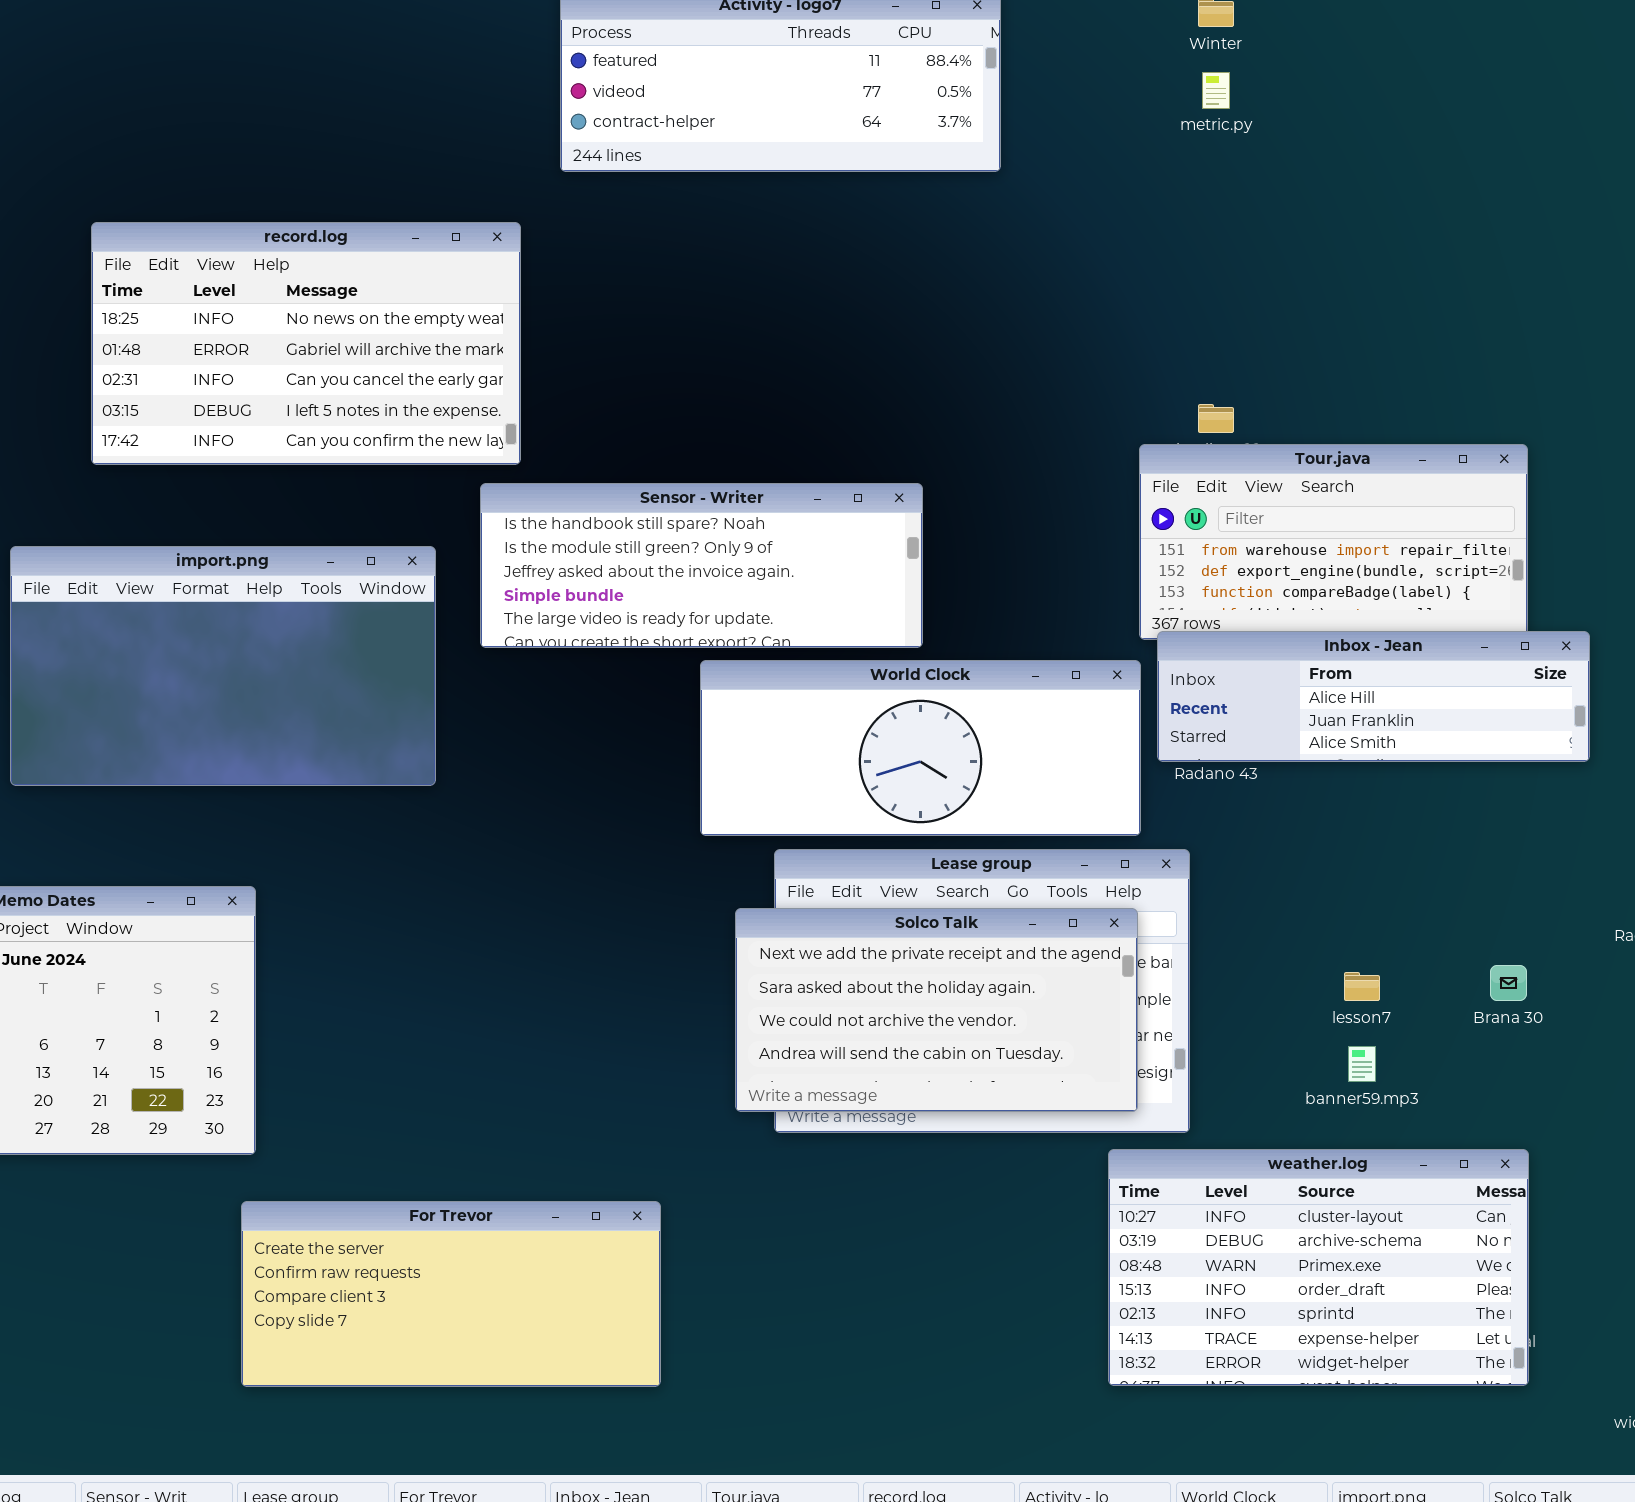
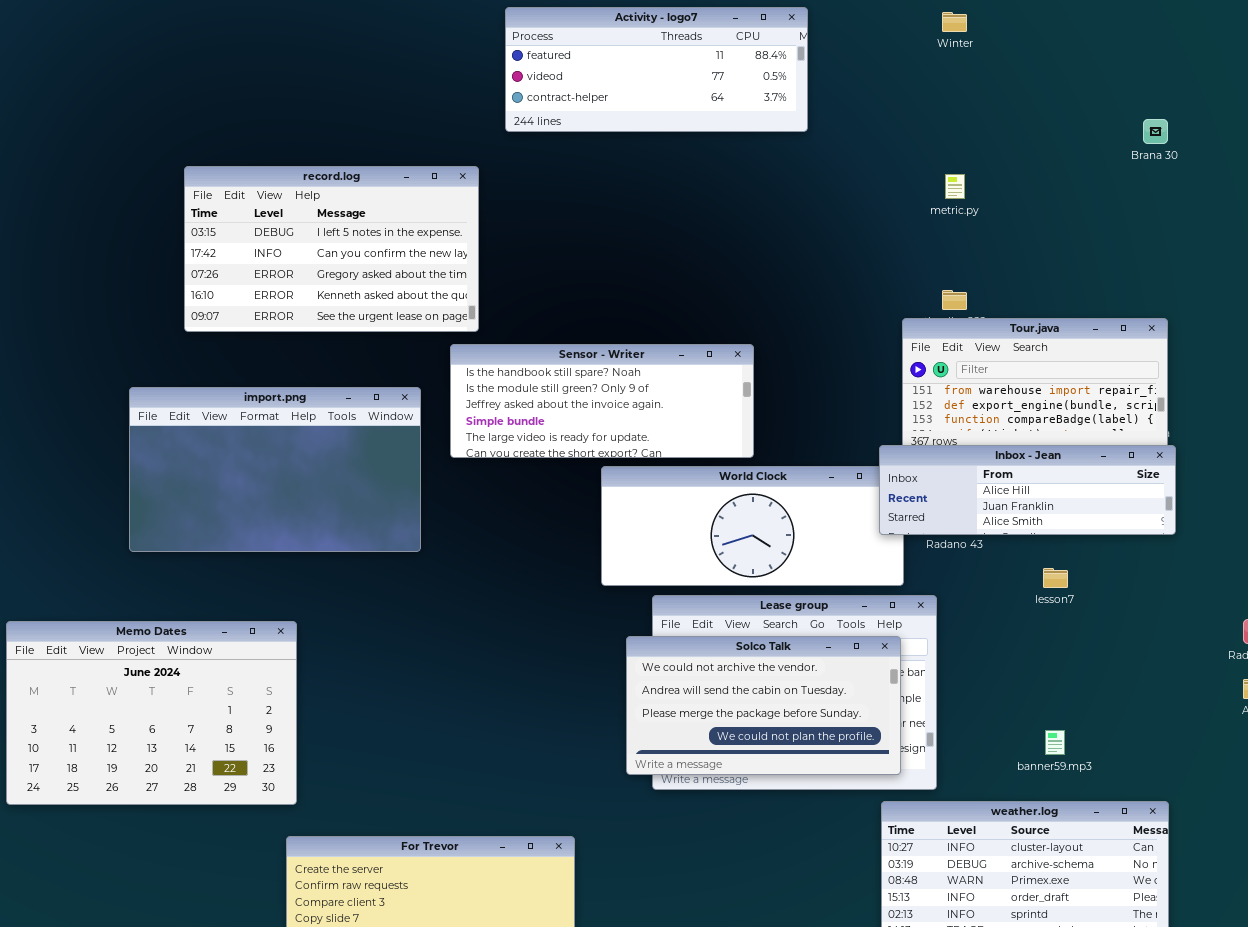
metric.py: [1202,72,1230,109] -> [945,174,965,199], moved
record.log: [91,222,521,465] -> [184,166,479,332], scrolled down 3 rows
Inbox - Jean: [1157,631,1590,762] -> [879,445,1176,535], moved
Solco Talk: [735,908,1138,1112] -> [626,636,901,775], scrolled down 2 rows
Brana 30: [1490,965,1527,1001] -> [1143,119,1168,144], moved
lesson7: [1344,972,1380,1001] -> [1043,568,1068,588], moved

